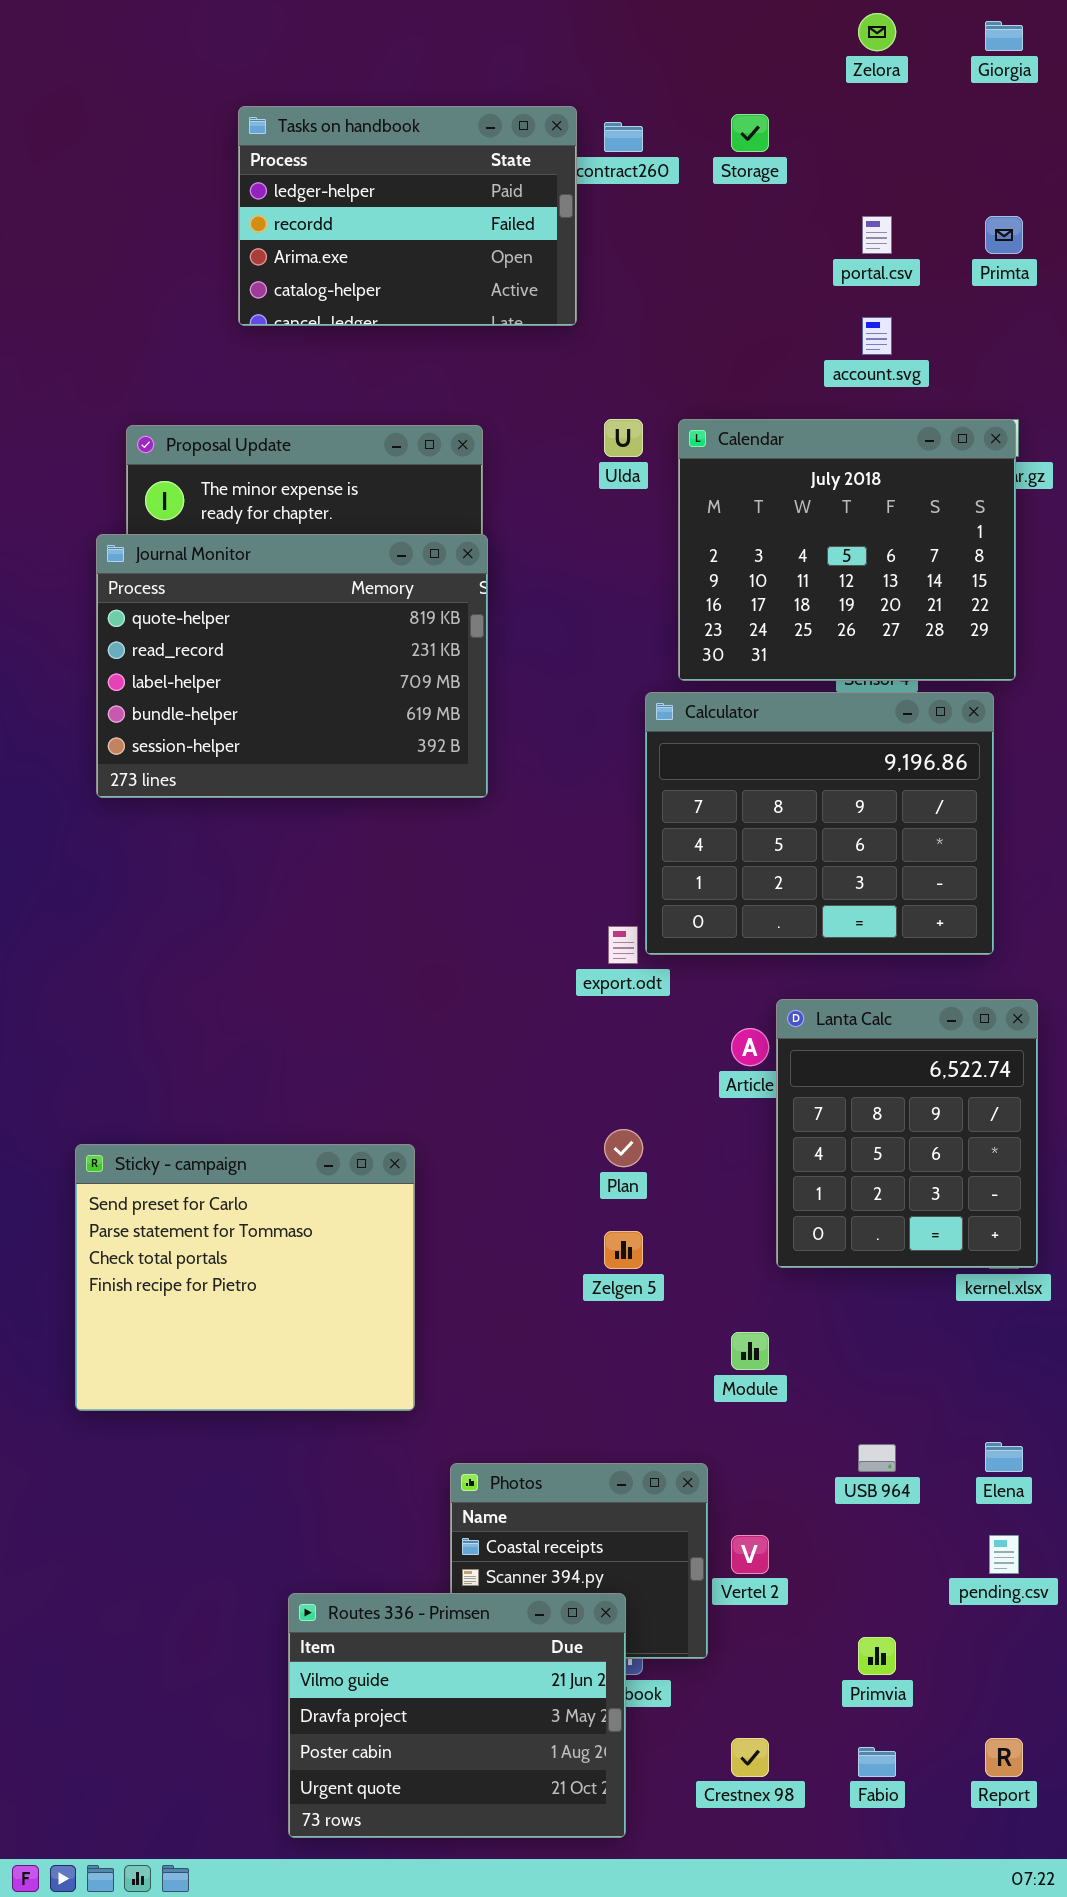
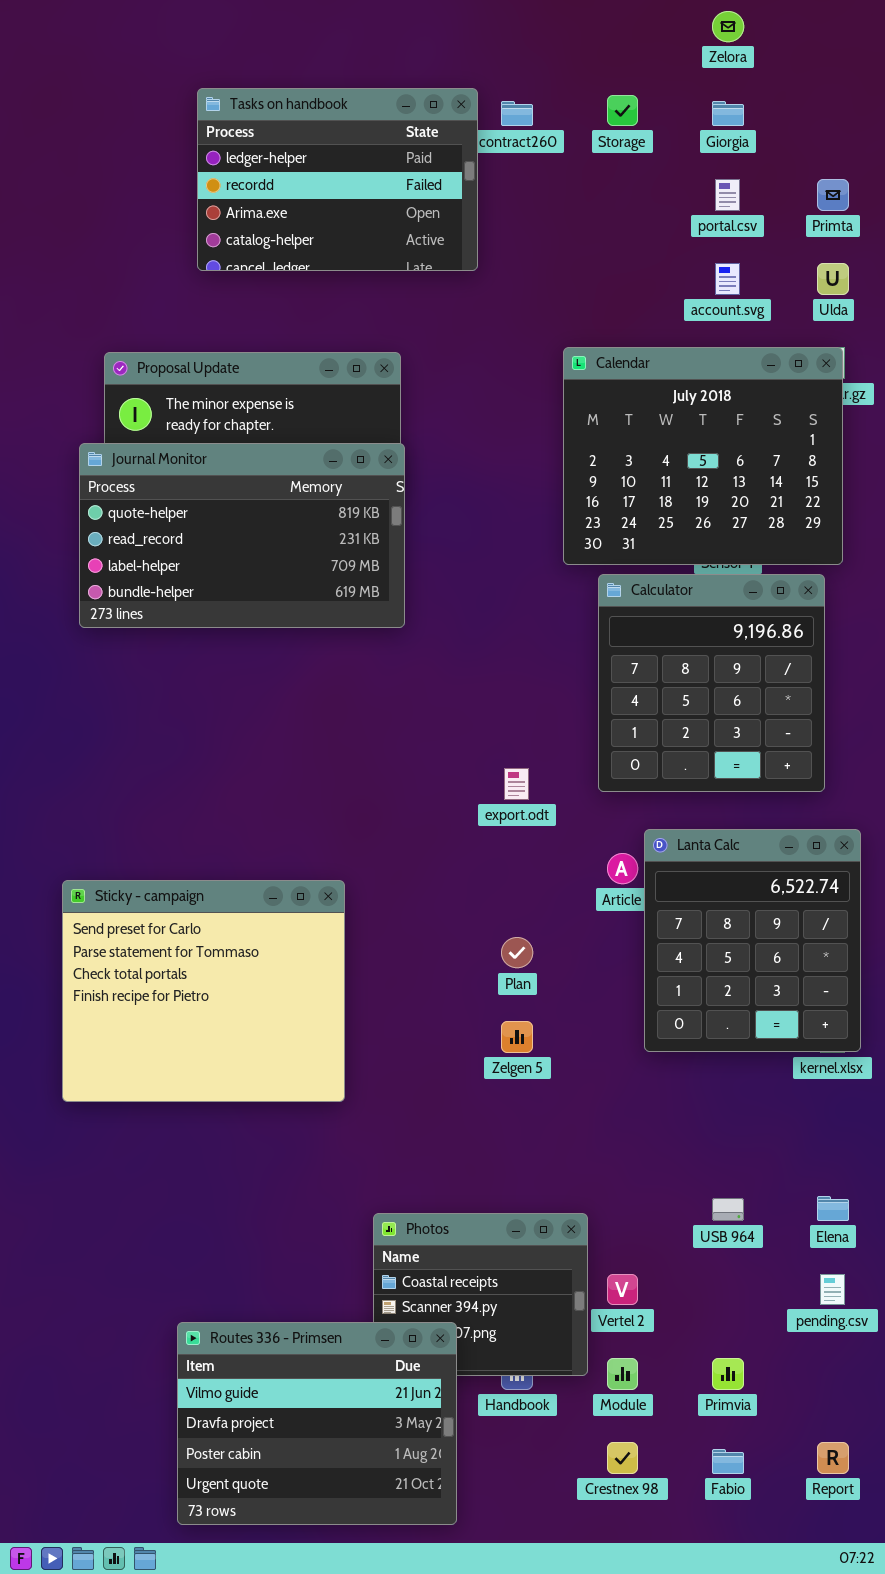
Giorgia: [985,21,1023,51] -> [712,101,744,126], moved
Ulda: [604,419,643,457] -> [817,263,849,295], moved
Journal Monitor: [96,534,488,798] -> [79,443,405,628], resized
Calculator: [645,692,994,955] -> [598,574,825,792], resized
Sticky - campaign: [75,1144,415,1411] -> [62,880,345,1102], moved
Module: [731,1332,769,1370] -> [607,1358,638,1390], moved
Routes 336 - Primsen: [288,1593,626,1838] -> [177,1322,457,1525], moved

